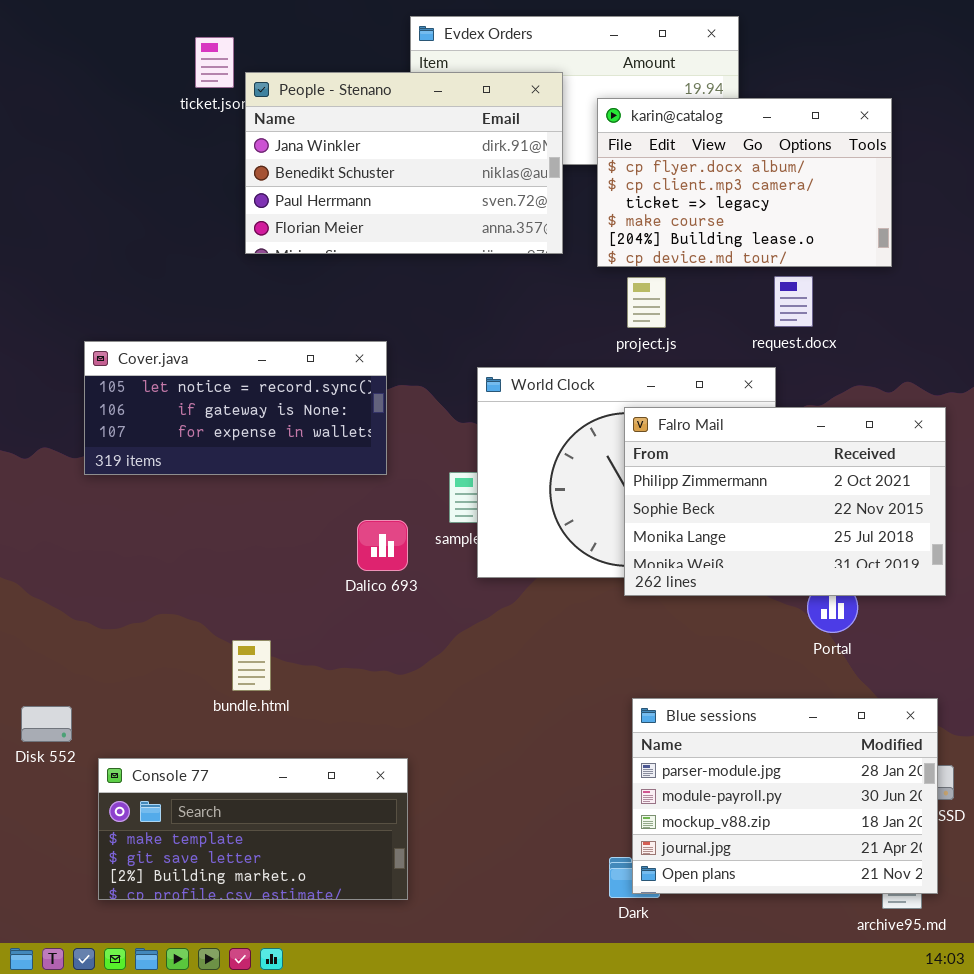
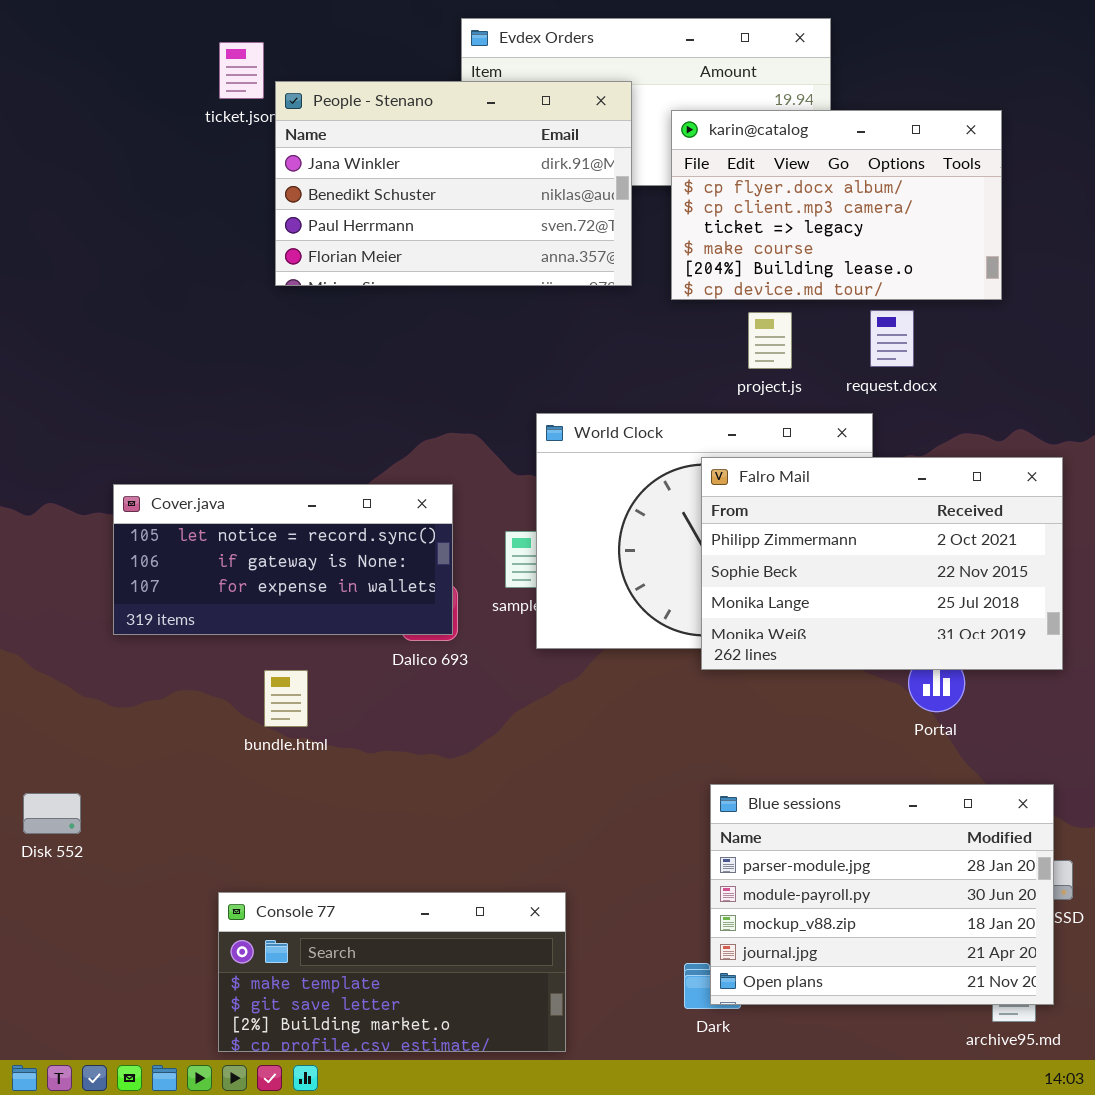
project.js: [627,277,666,328] -> [748,312,792,369], moved
Cover.java: [84,341,387,475] -> [113,484,453,635], moved
bundle.html: [232,640,271,691] -> [264,670,308,727], moved
Console 77: [98,758,408,900] -> [218,892,566,1052], moved

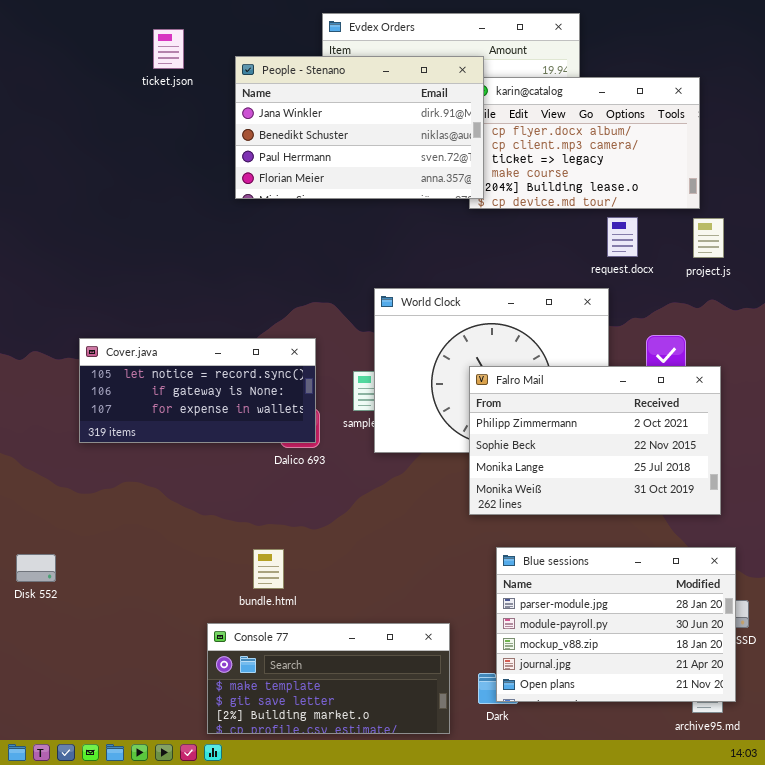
People - Stenano: [275,81,632,286] -> [235,56,484,199], moved
project.js: [748,312,792,369] -> [693,218,724,258], moved
Falro Mail: [701,457,1063,670] -> [469,366,721,515], moved
bundle.html: [264,670,308,727] -> [253,549,284,589], moved
Console 77: [218,892,566,1052] -> [207,623,450,734], moved

